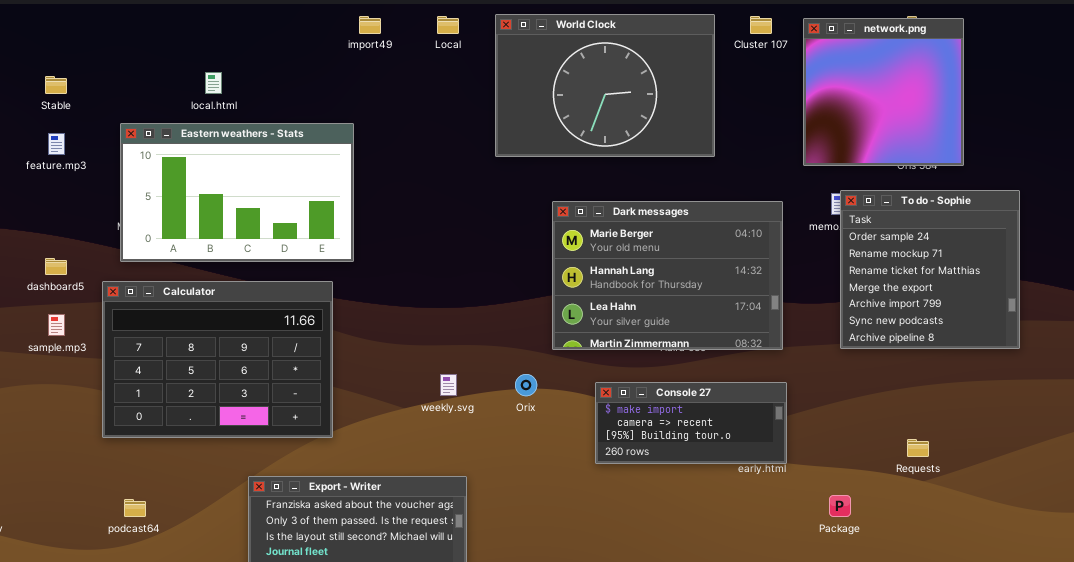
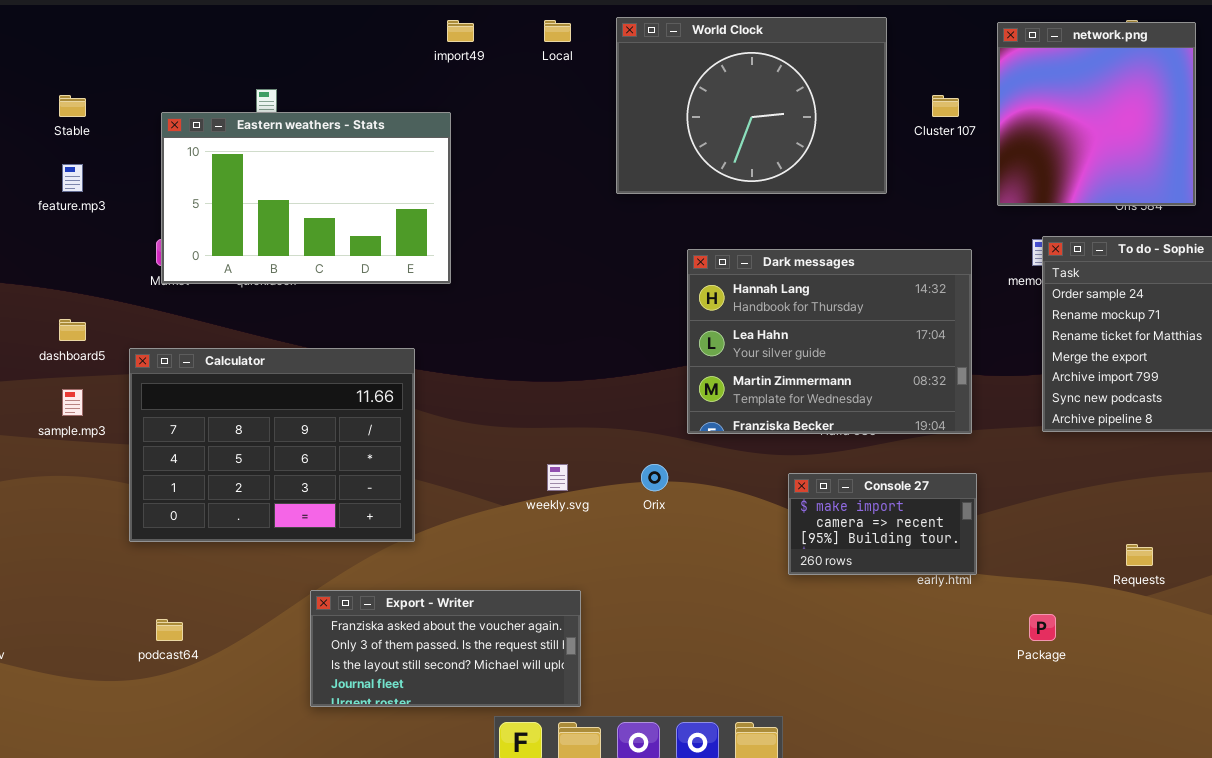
Cluster 107: [750,16,772,34] -> [932,95,959,117], moved
Eastern weathers - Stats: [120,123,354,262] -> [161,112,451,284], moved
Dark messages: [552,201,783,350] -> [687,249,972,434], scrolled down 1 row
Console 27: [595,382,787,464] -> [788,473,977,575], resized

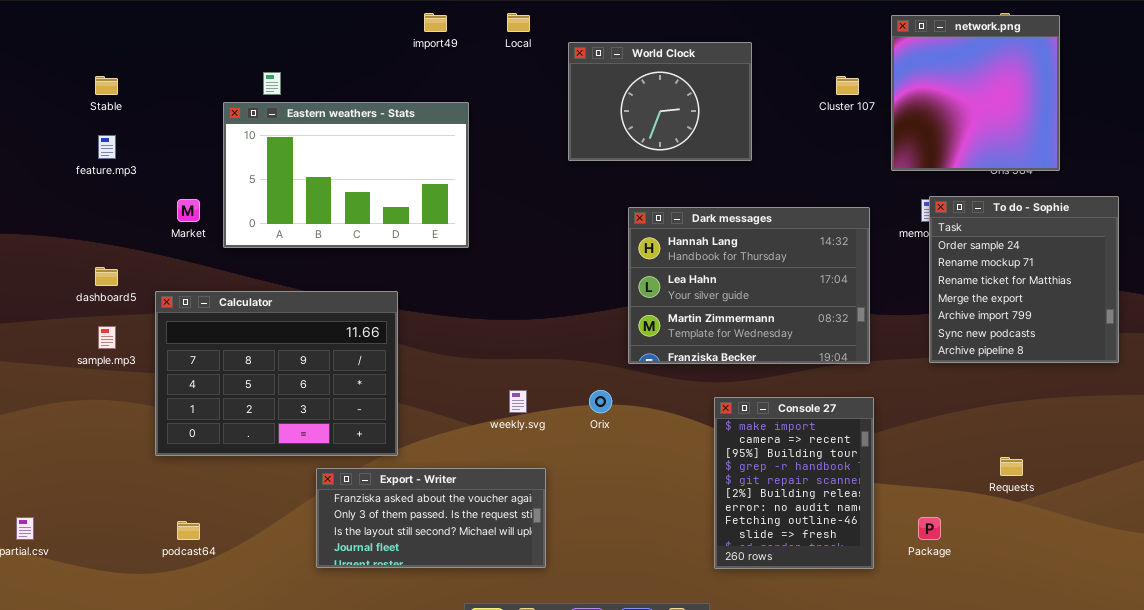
World Clock: [616,17,887,194] -> [568,42,752,161], resized
Eastern weathers - Stats: [161,112,451,284] -> [223,102,469,248], moved
Console 27: [788,473,977,575] -> [714,397,874,569], resized
Export - Writer: [310,590,581,707] -> [316,468,546,568], moved

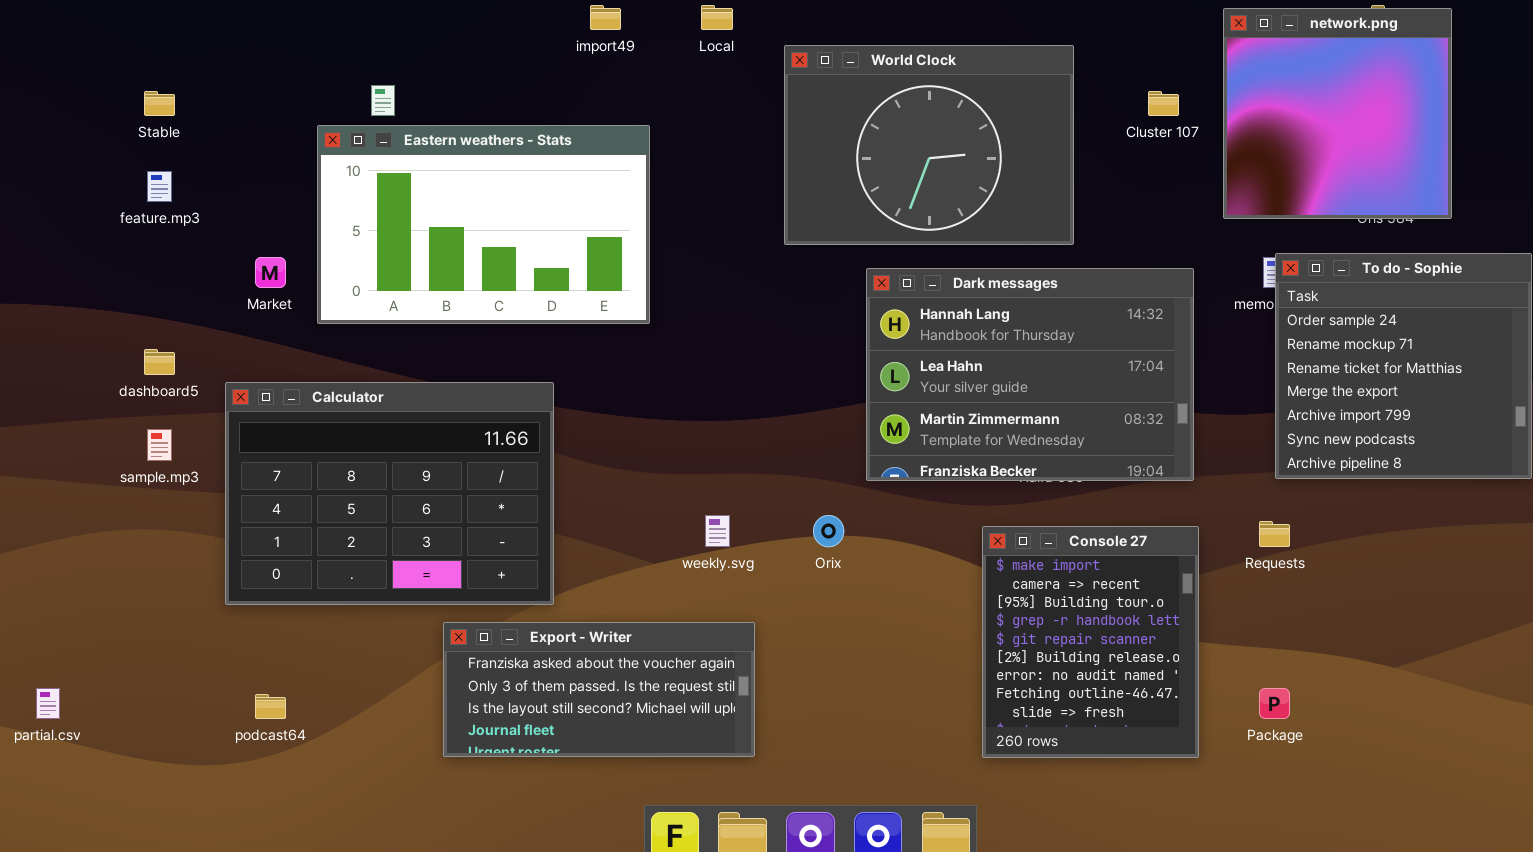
World Clock: [568,42,752,161] -> [784,45,1074,245], resized
Requests: [1000,457,1023,476] -> [1259,521,1290,547], moved

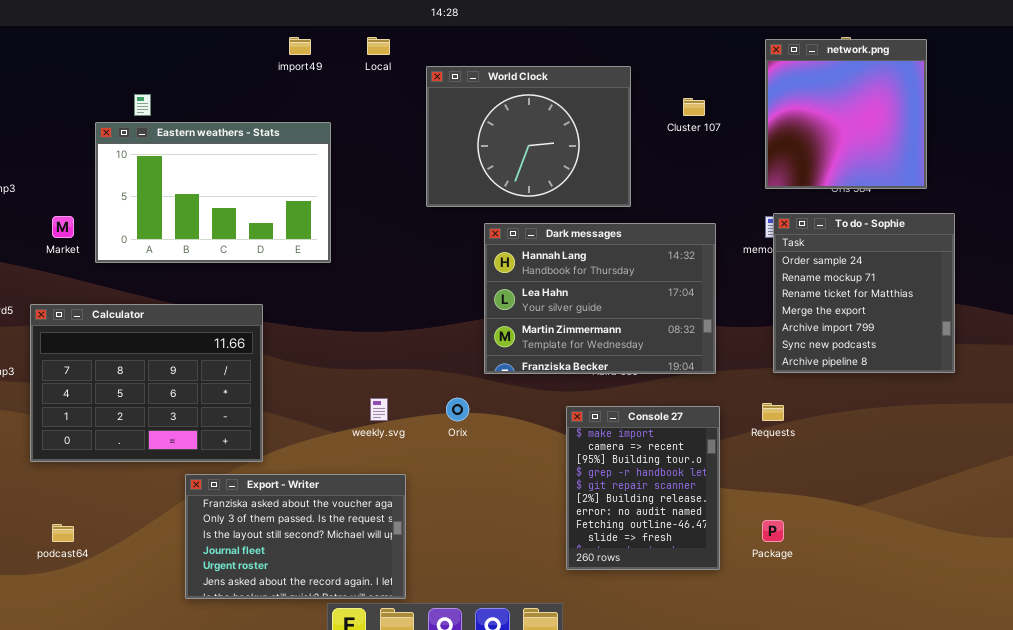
network.png: [1223,8,1452,219] -> [765,39,927,189], moved
Export - Writer: [443,622,755,757] -> [185,474,406,599], resized

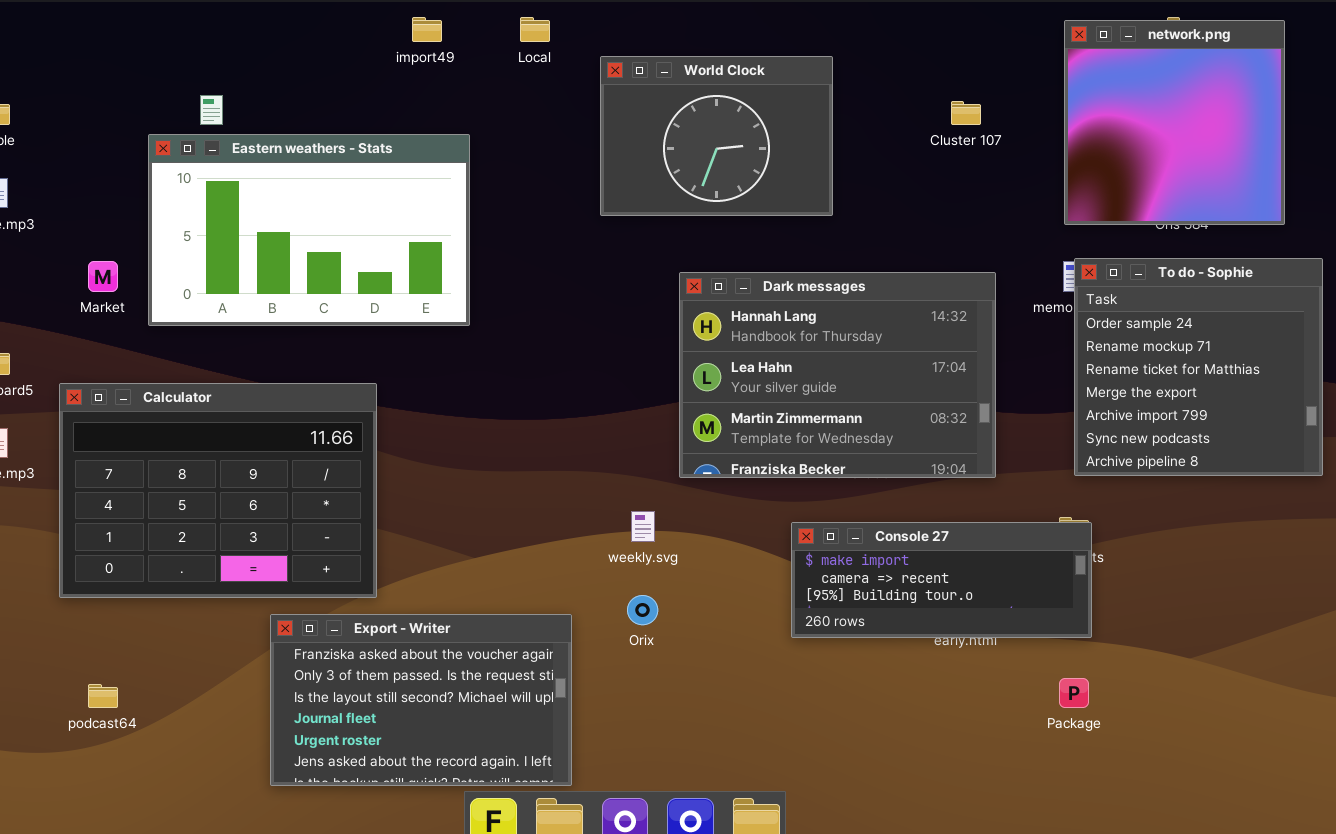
World Clock: [426,66,631,207] -> [600,56,833,216], resized
weekly.svg: [370,398,388,421] -> [631,511,655,542], moved
Orix: [446,398,469,421] -> [627,595,658,625], moved
Console 27: [566,406,720,570] -> [791,522,1092,638], resized

